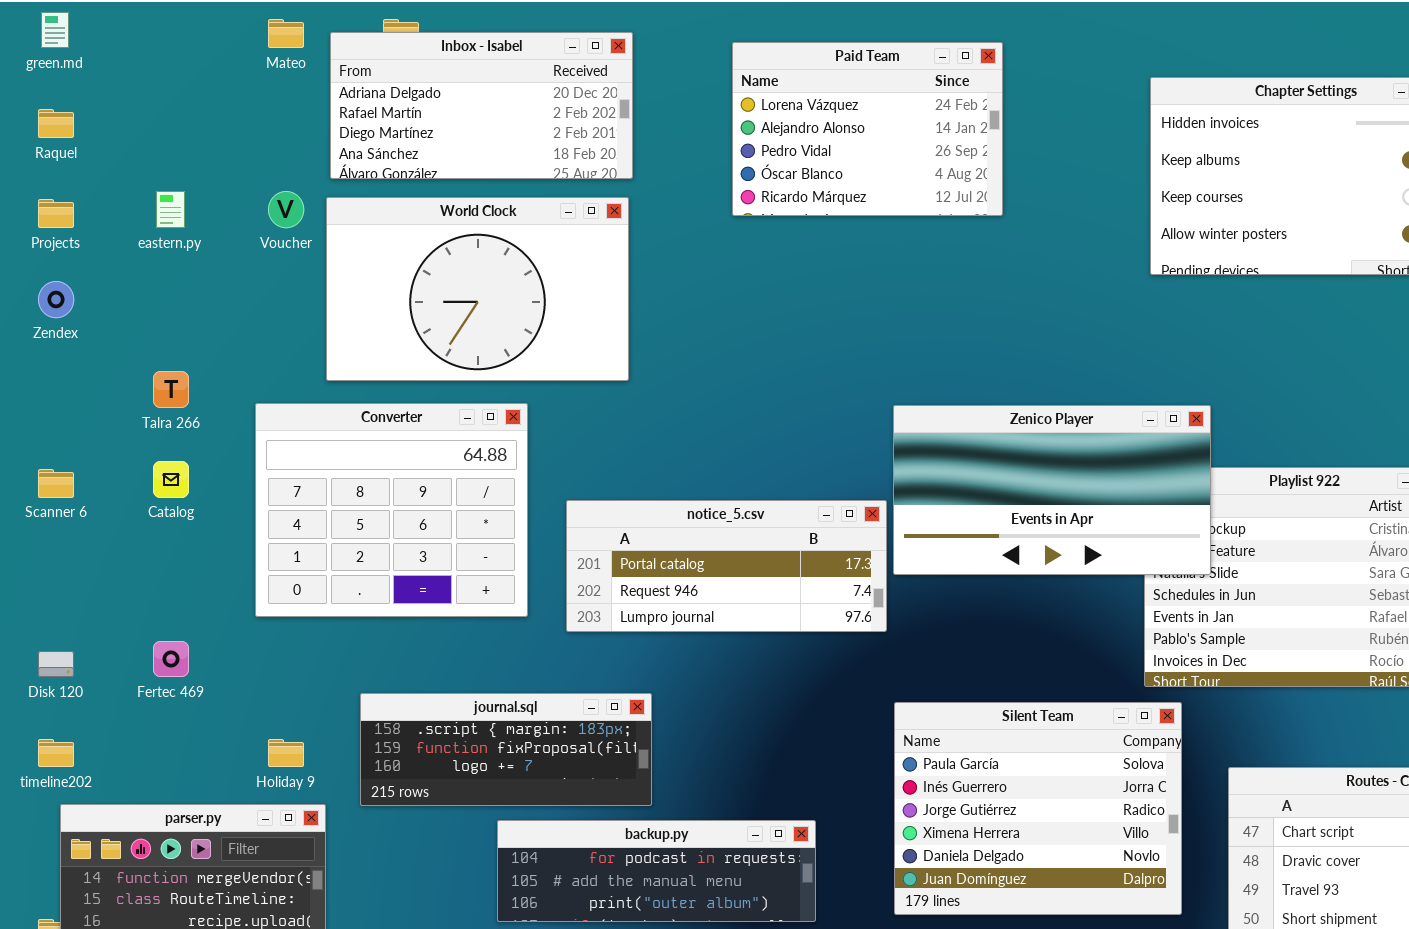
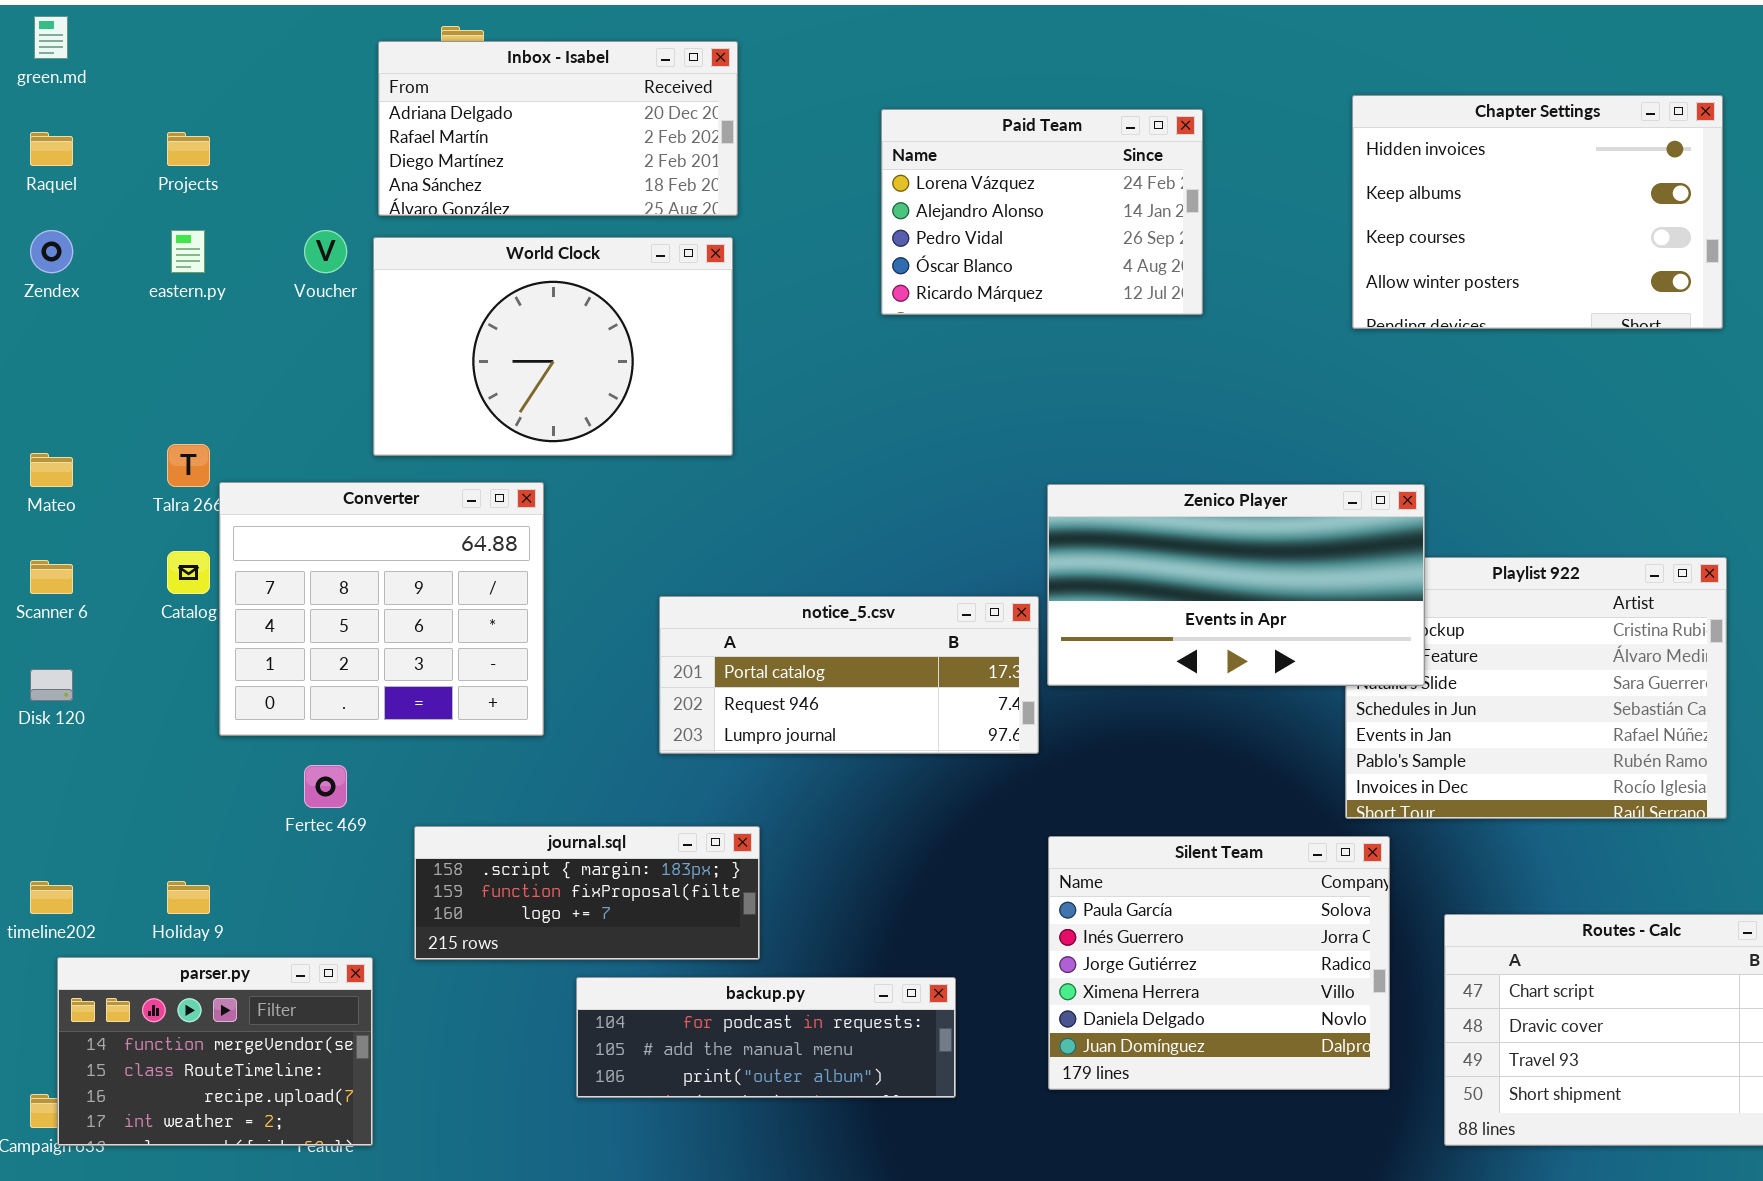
Mateo: [268,19,304,48] -> [30,453,73,487], moved
Paid Team: [732,42,1003,216] -> [881,109,1203,315], moved
Projects: [38,199,74,228] -> [167,132,210,166], moved
Zendex: [38,281,74,318] -> [30,230,73,273], moved
Converter: [255,403,528,617] -> [219,482,544,736], moved
Fertec 469: [153,641,189,677] -> [304,765,347,808], moved
Disk 120: [38,651,74,677] -> [30,669,73,701], moved
Holiday 9: [268,739,304,767] -> [167,881,210,914], moved

